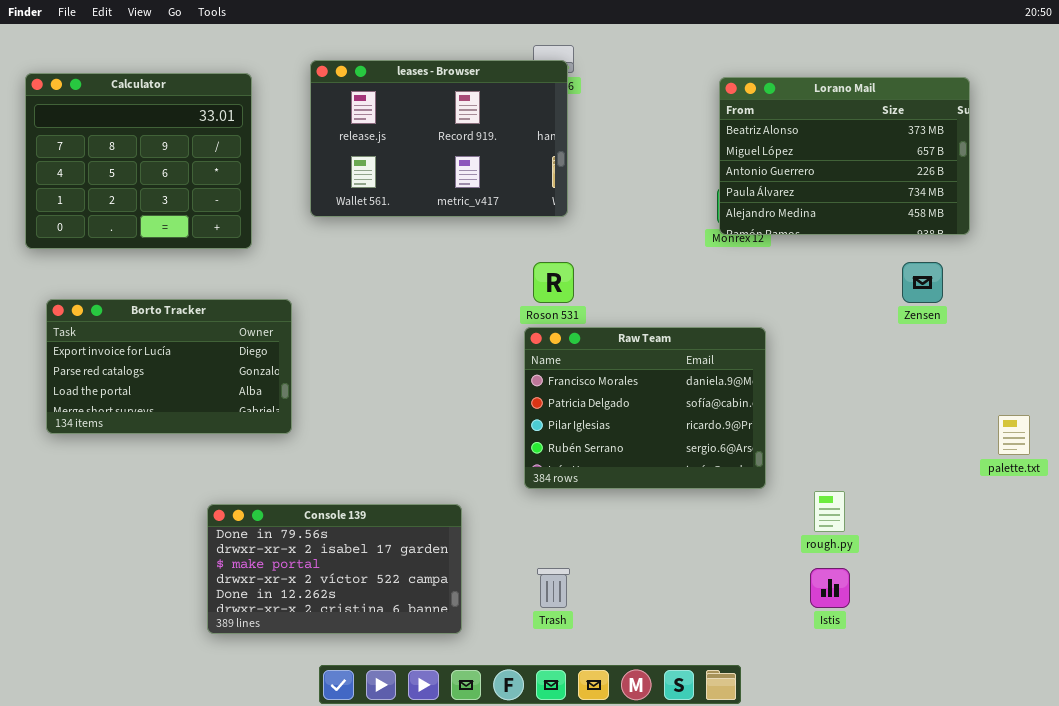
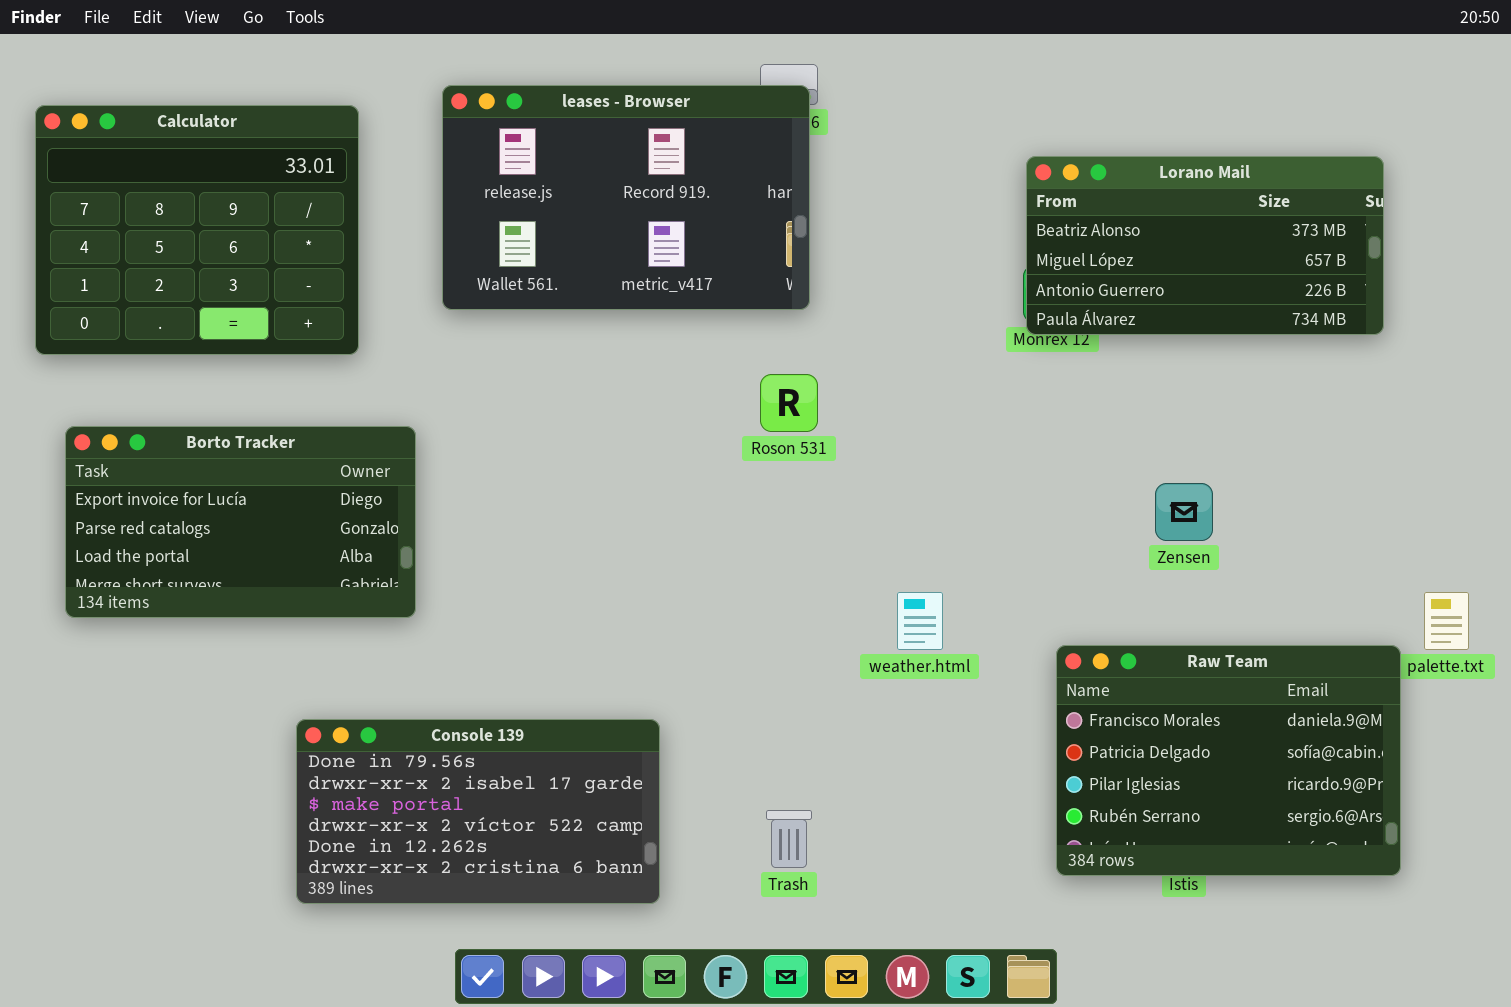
Lorano Mail: [719,77,970,235] -> [1026,156,1384,335], resized
Zensen: [902,262,943,303] -> [1155,483,1213,541], moved
Raw Team: [524,327,766,489] -> [1056,645,1401,876], moved

